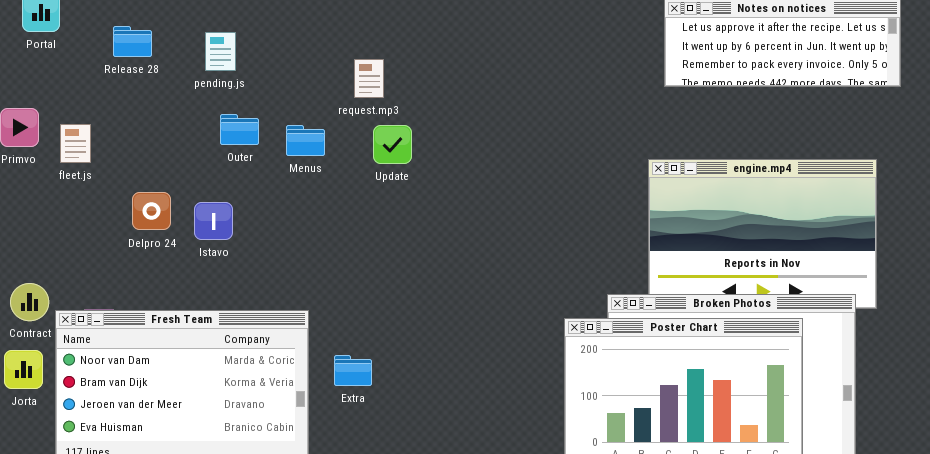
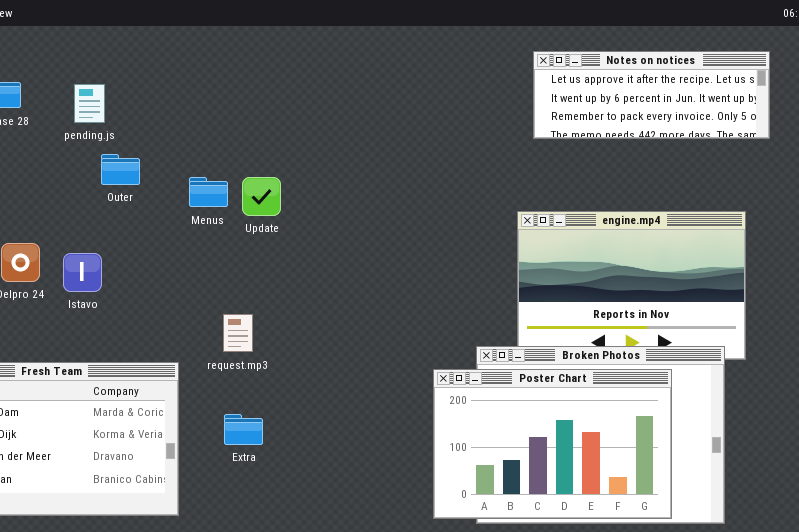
request.mp3: [354,59,384,98] -> [223,314,253,352], moved
Outer: [220,114,259,145] -> [101,154,140,185], moved
Menus: [286,125,325,156] -> [189,177,228,207], moved
Extra: [334,355,372,386] -> [224,414,263,445], moved

